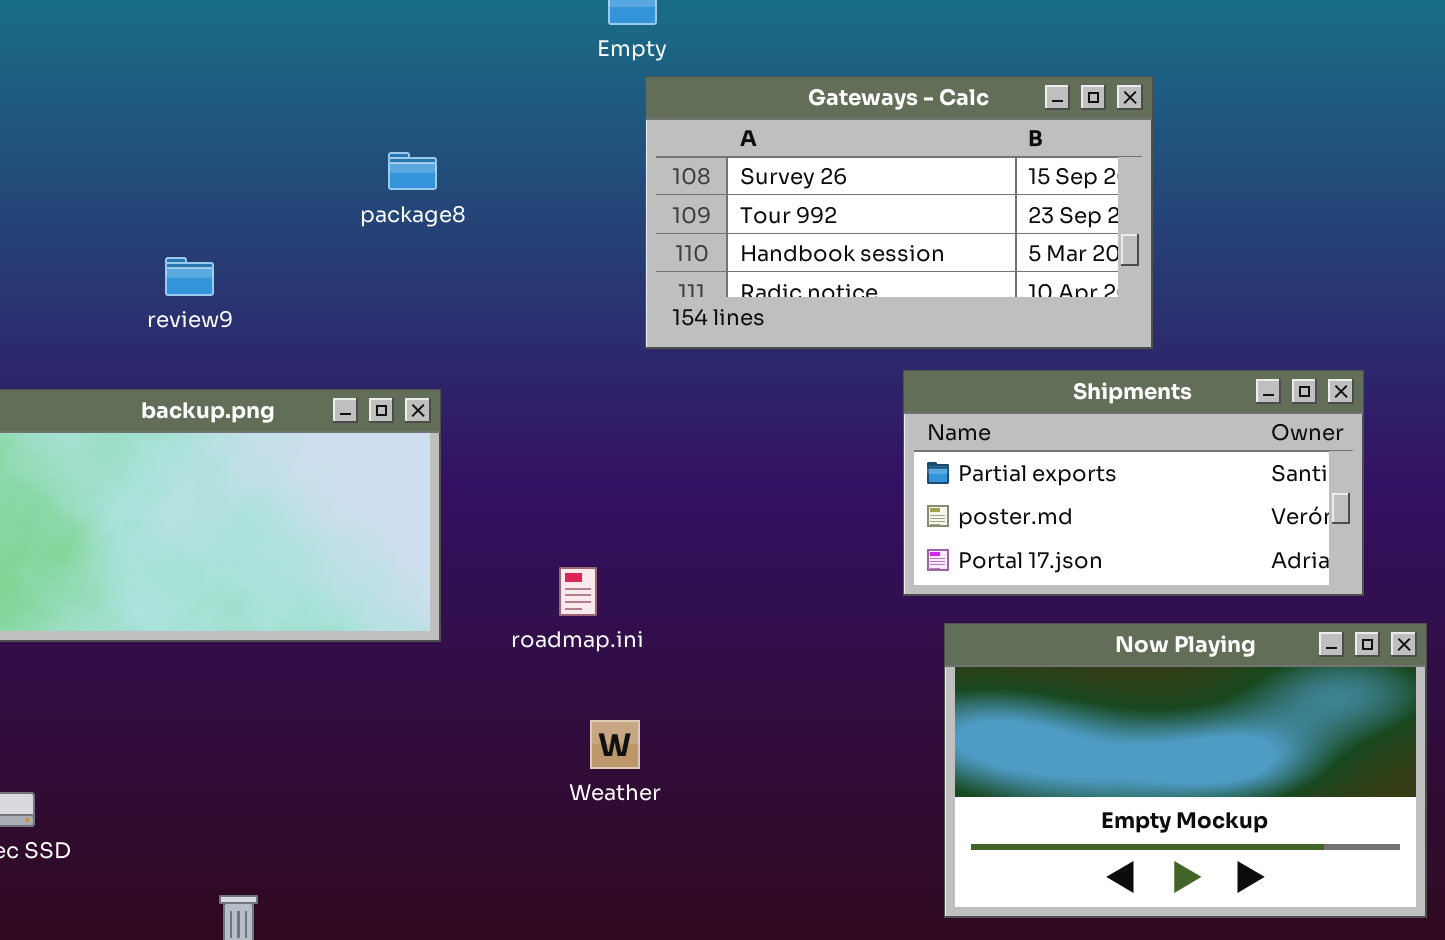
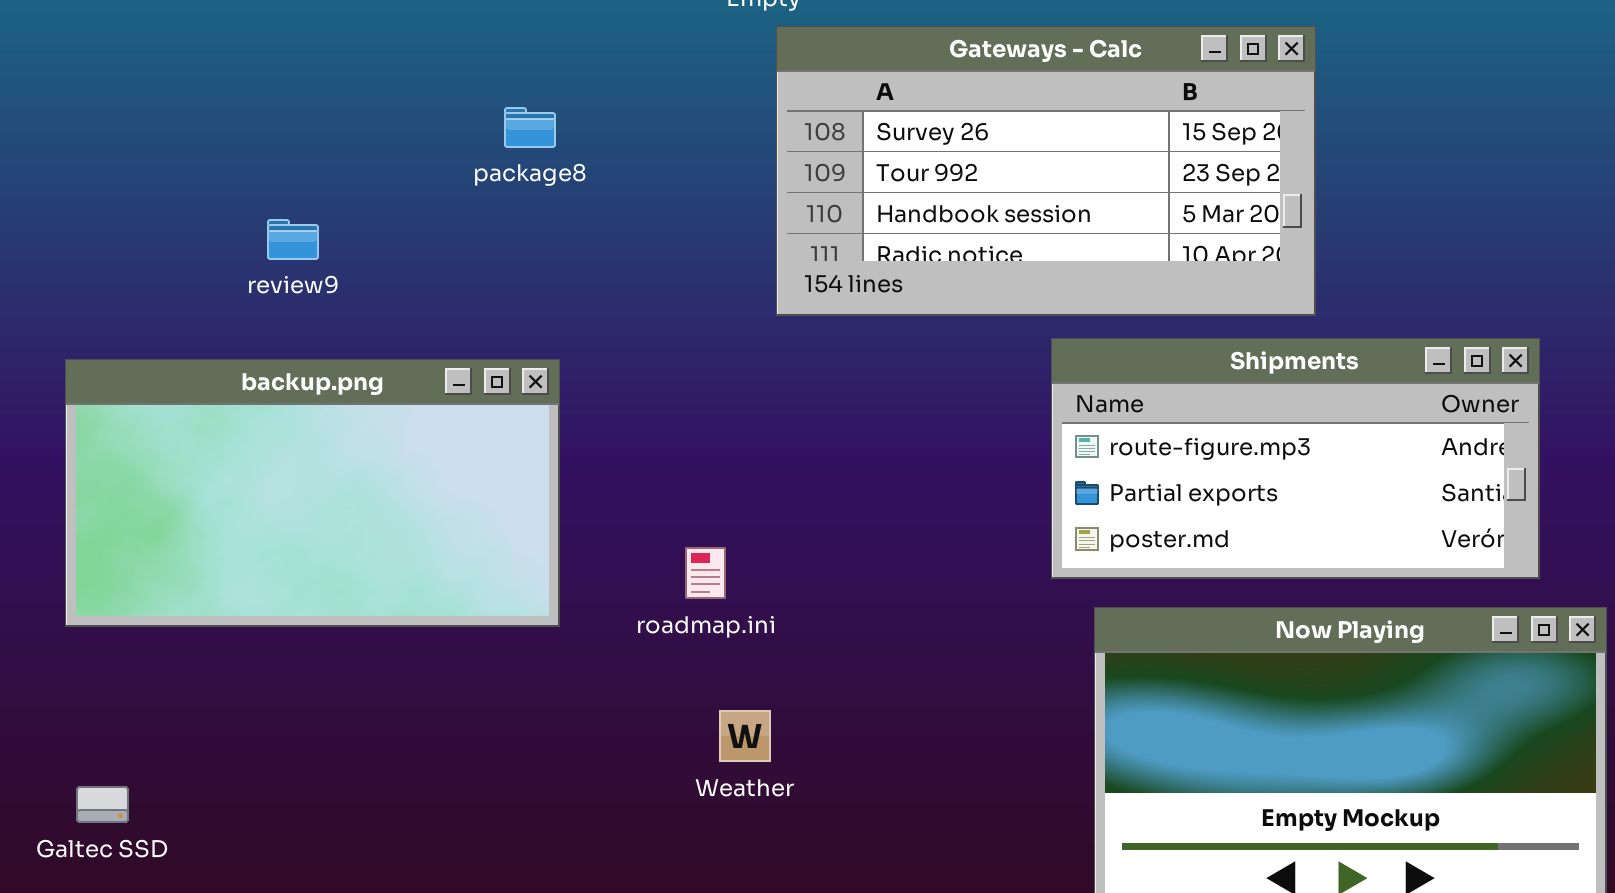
Shipments: [903,370,1364,596] -> [1051,338,1540,579], scrolled up 1 row

